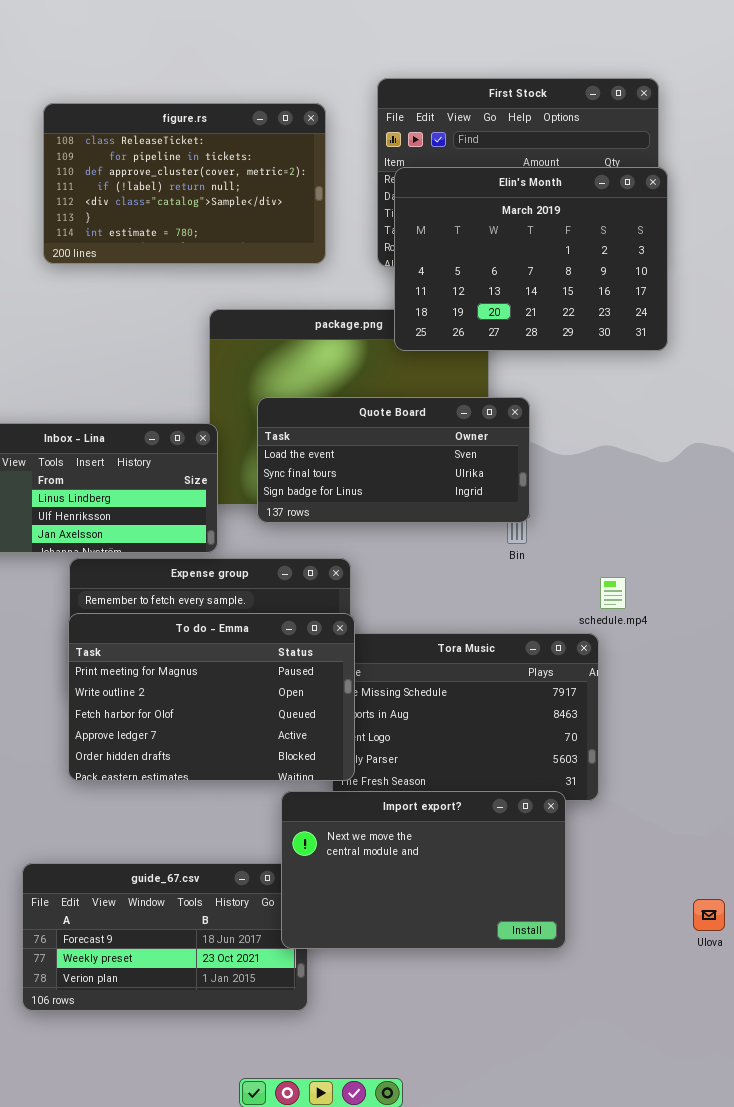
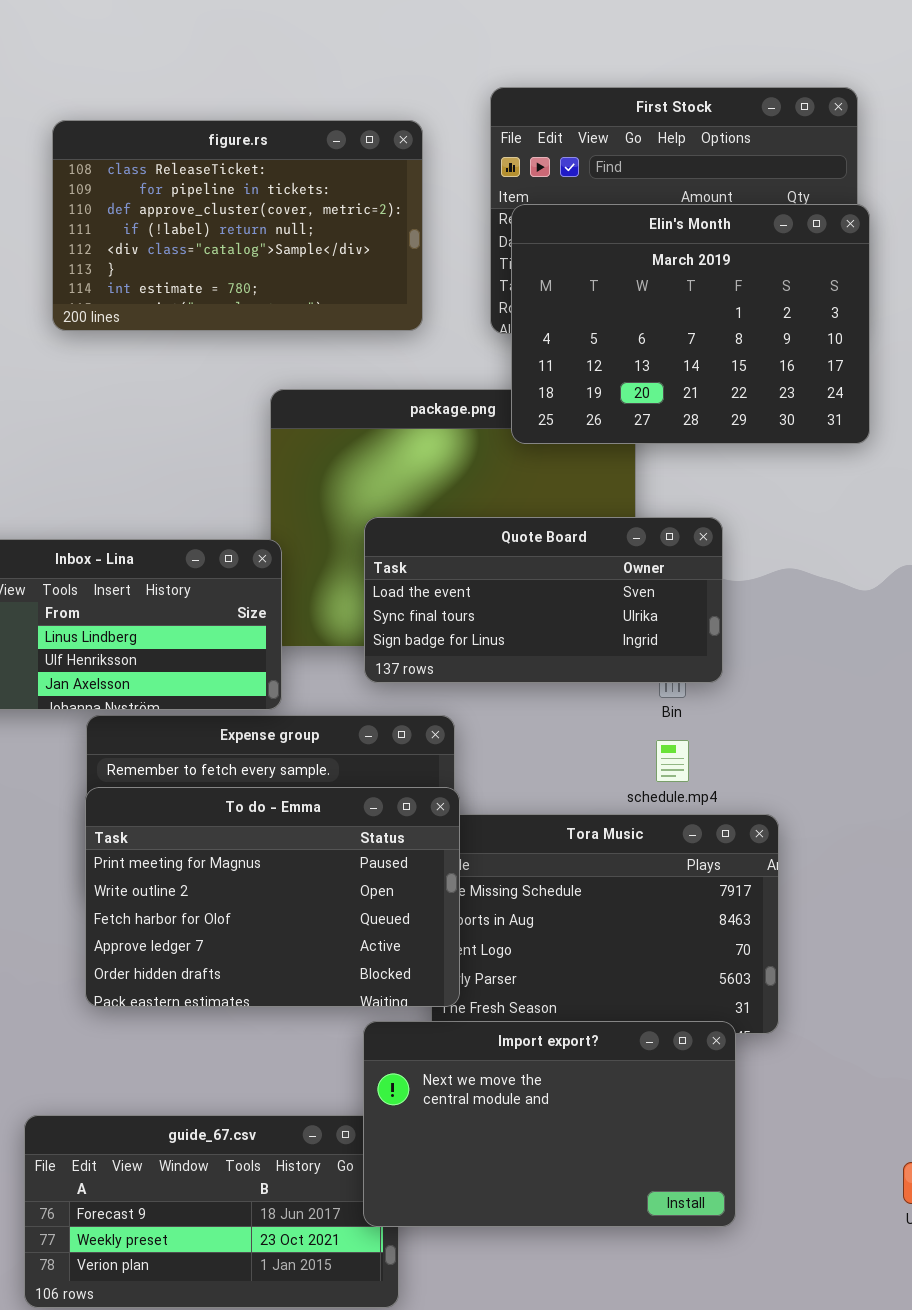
Quote Board: [257,397,530,523] -> [364,517,723,683], moved
schedule.mp4: [600,577,626,609] -> [656,740,689,782], moved

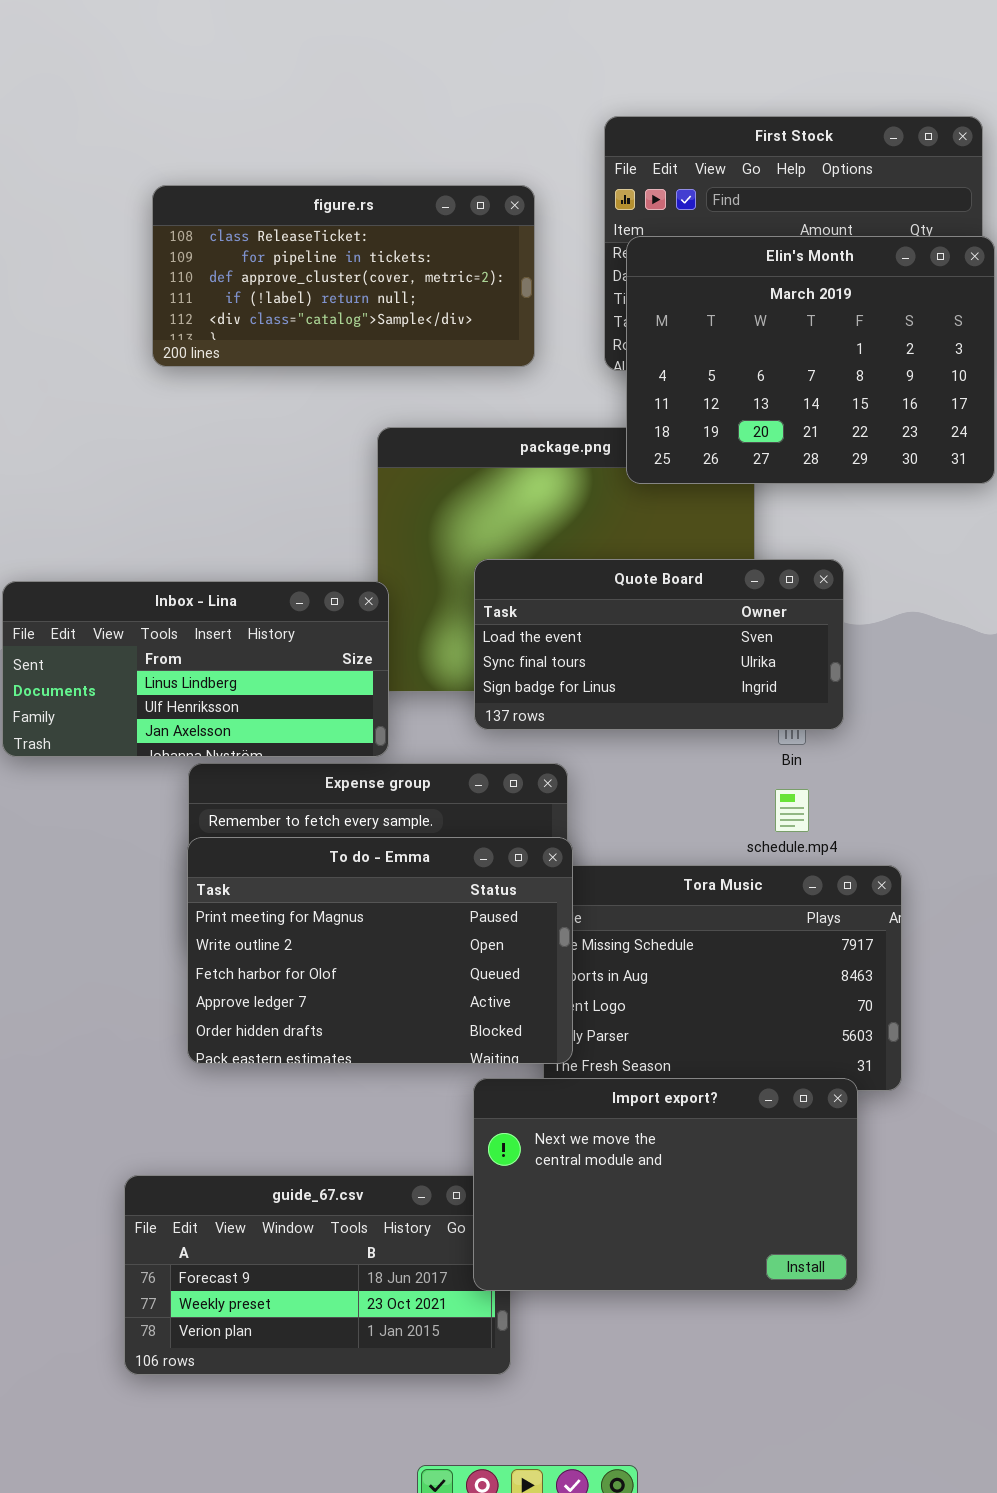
figure.rs: [52,120,423,331] -> [152,185,535,367], resized

